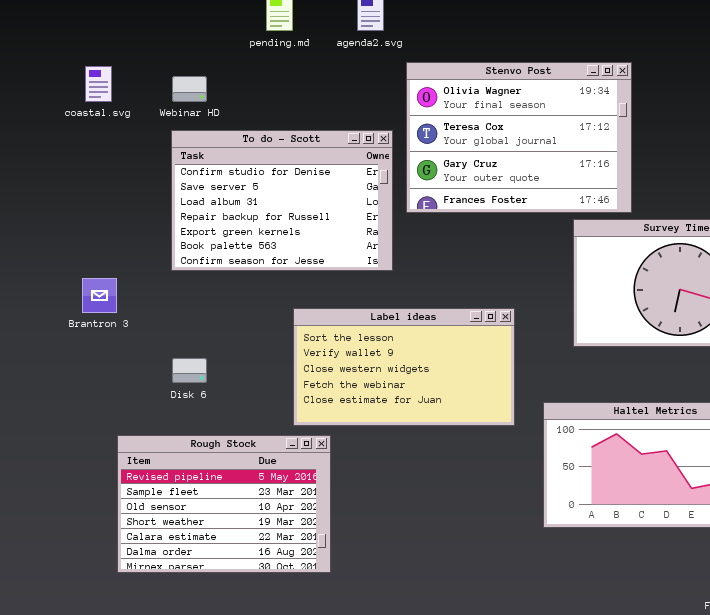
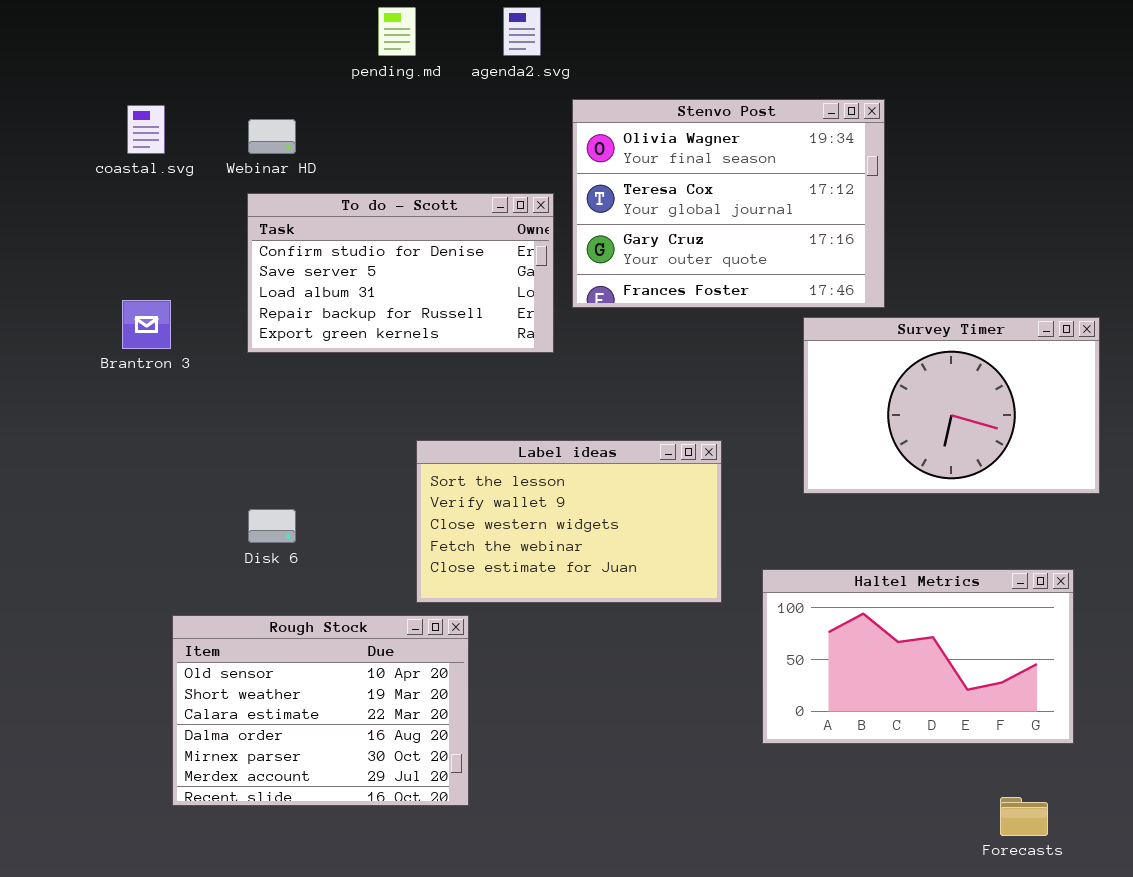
To do - Scott: [171,130,393,271] -> [247,193,554,353], resized
Brantron 3: [82,278,117,313] -> [122,300,171,349], moved
Rough Stock: [117,435,331,573] -> [172,615,469,806], scrolled down 2 rows

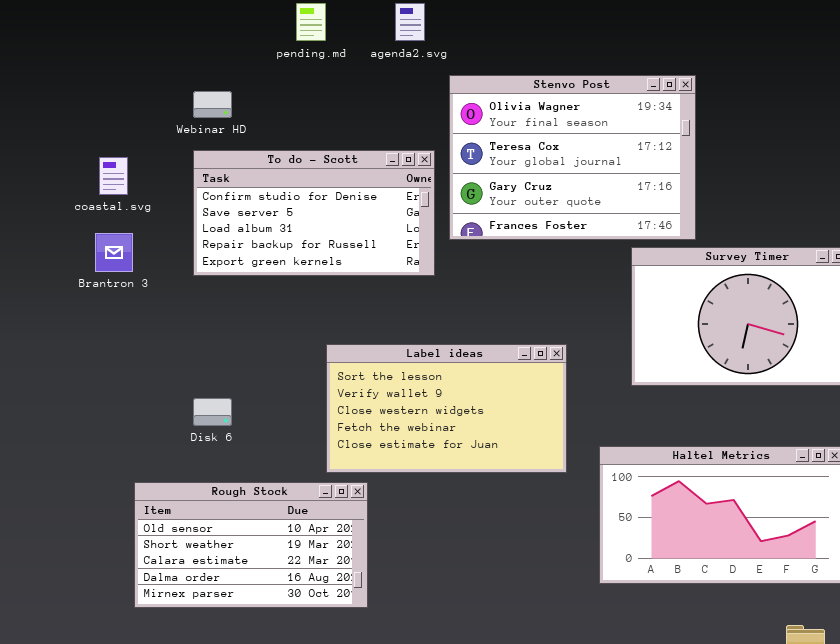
coastal.svg: [127,105,165,154] -> [99,157,128,195], moved
Rough Stock: [172,615,469,806] -> [134,482,368,608], resized

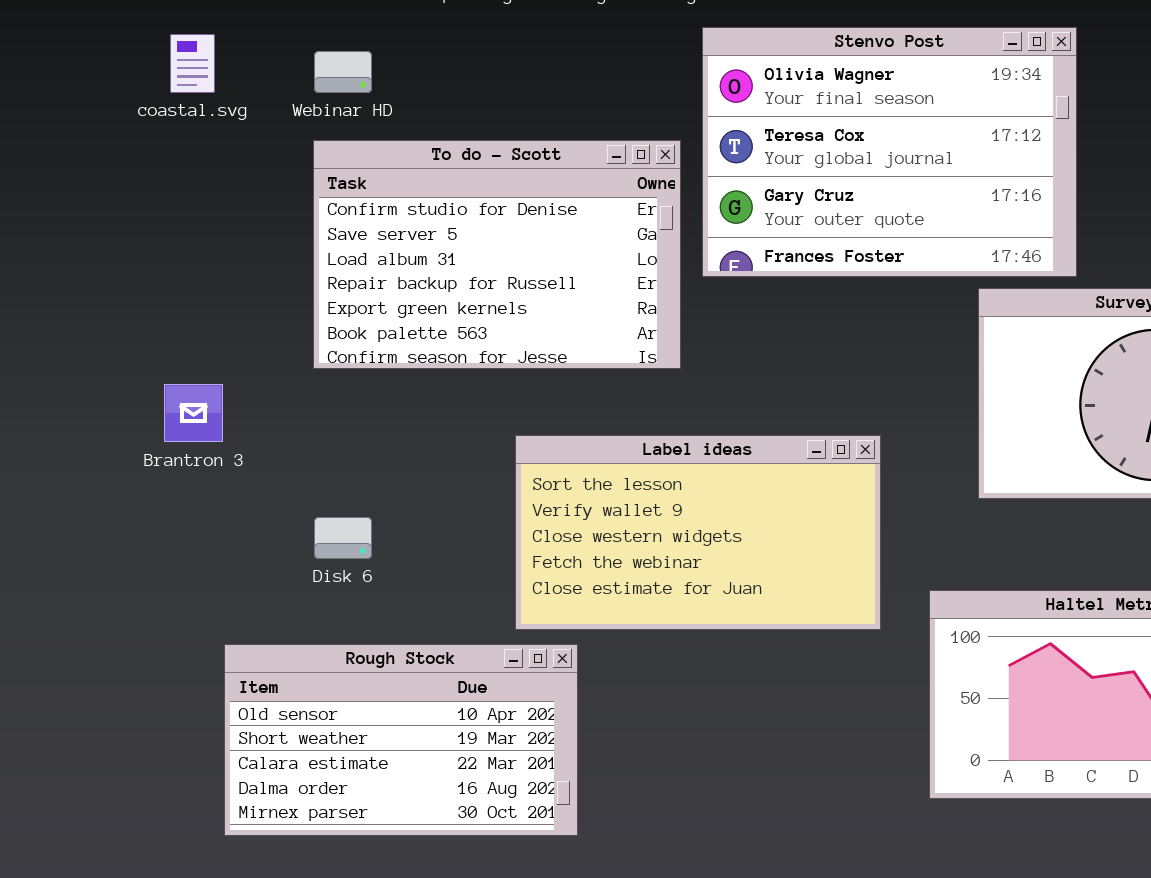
To do - Scott: [193,150,435,276] -> [313,140,681,369], resized
coastal.svg: [99,157,128,195] -> [170,34,215,93], moved
Brantron 3: [95,233,133,272] -> [164,384,223,442], moved

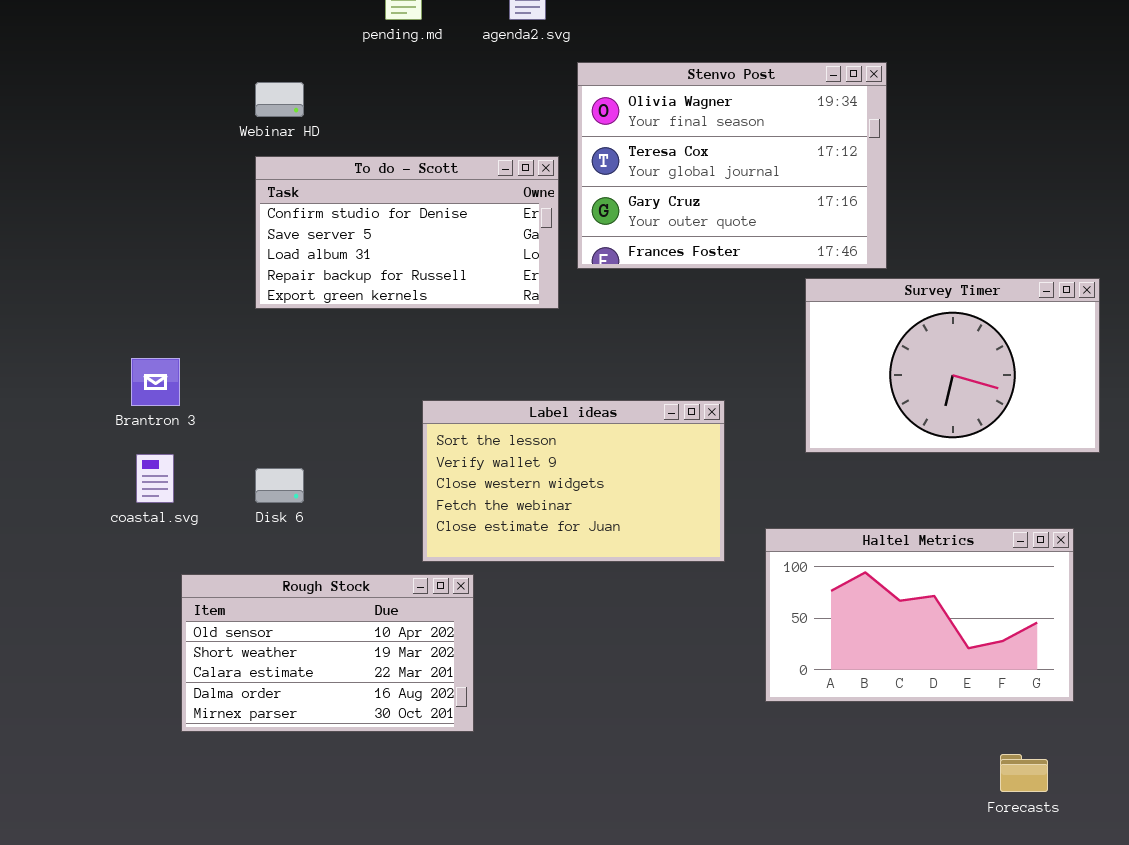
coastal.svg: [170,34,215,93] -> [136,454,174,503], moved
To do - Scott: [313,140,681,369] -> [255,156,559,309], resized

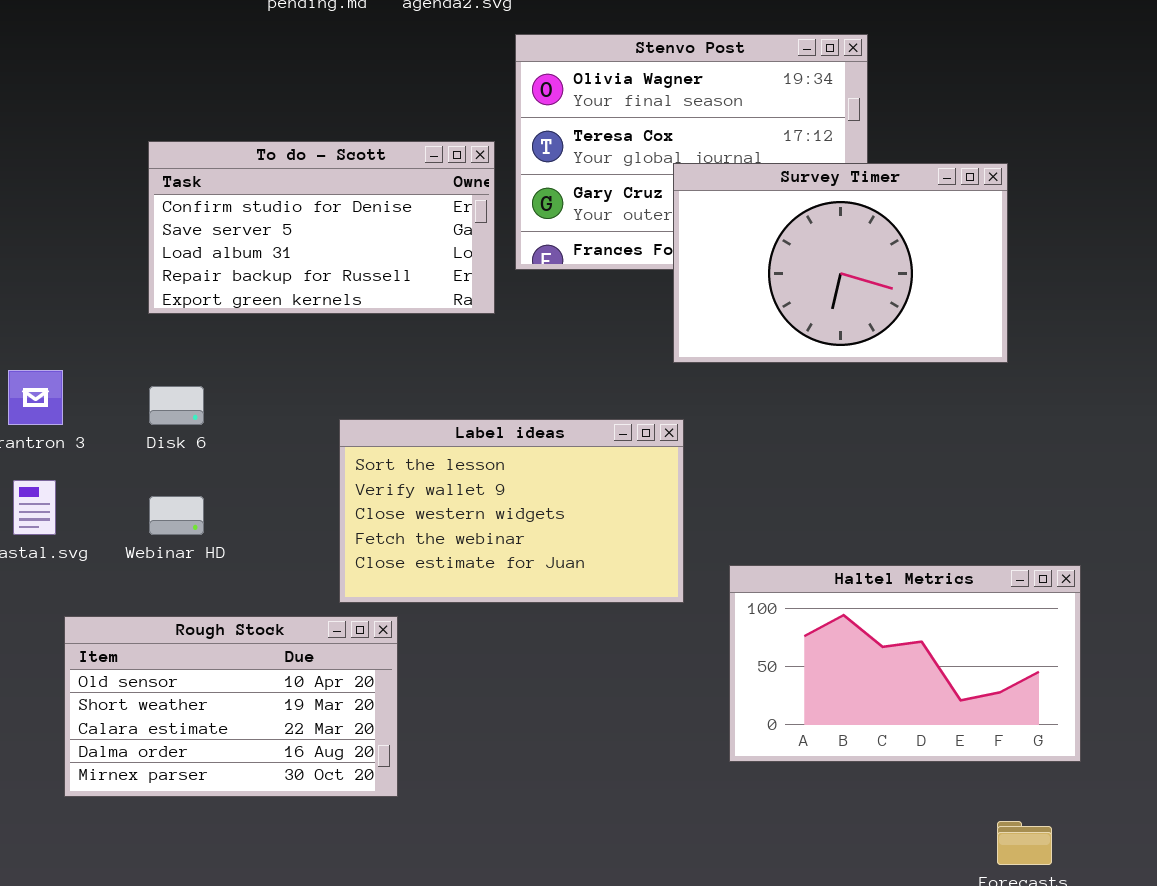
Webinar HD: [255,82,304,117] -> [149,496,204,535], moved
Survey Timer: [805,278,1100,453] -> [673,163,1008,363], moved
Disk 6: [255,468,304,503] -> [149,386,204,425], moved

